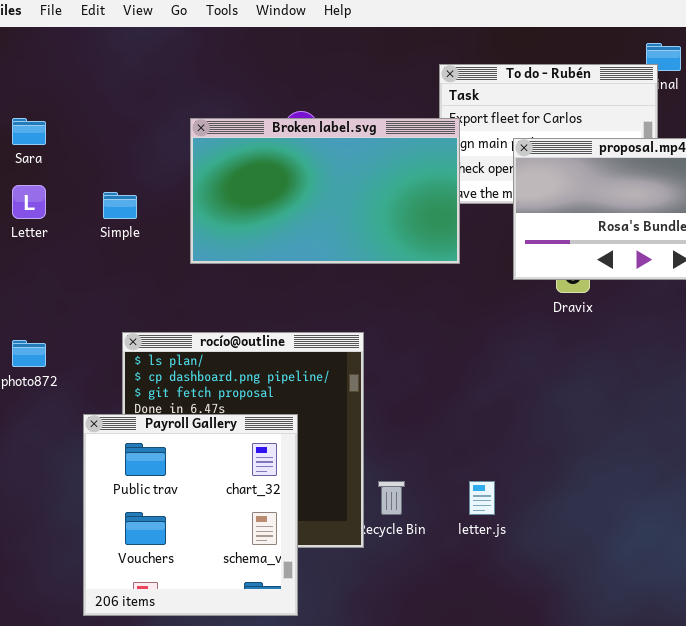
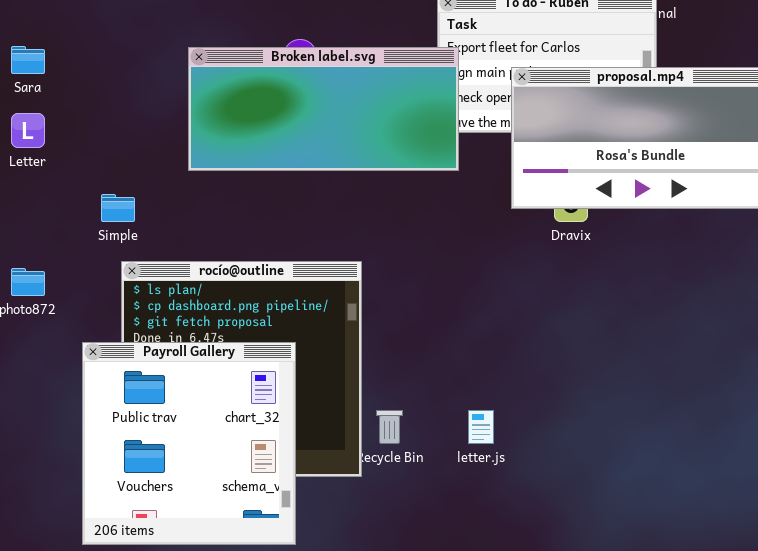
Broken label.svg: [190,118,460,264] -> [188,47,459,171], resized
Simple: [103,192,137,219] -> [101,194,135,222], moved

